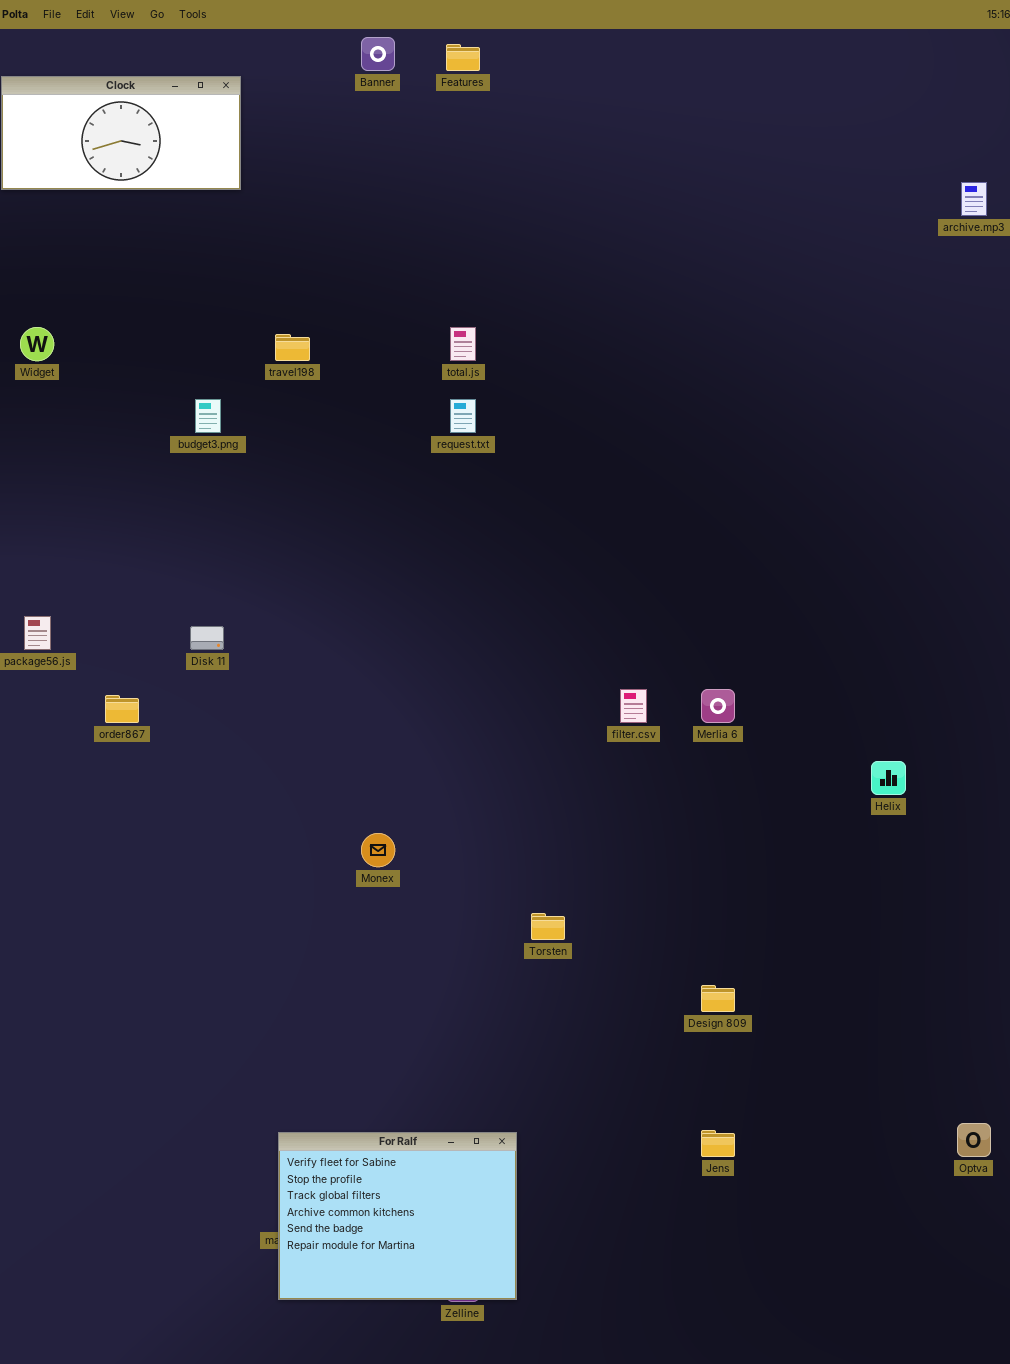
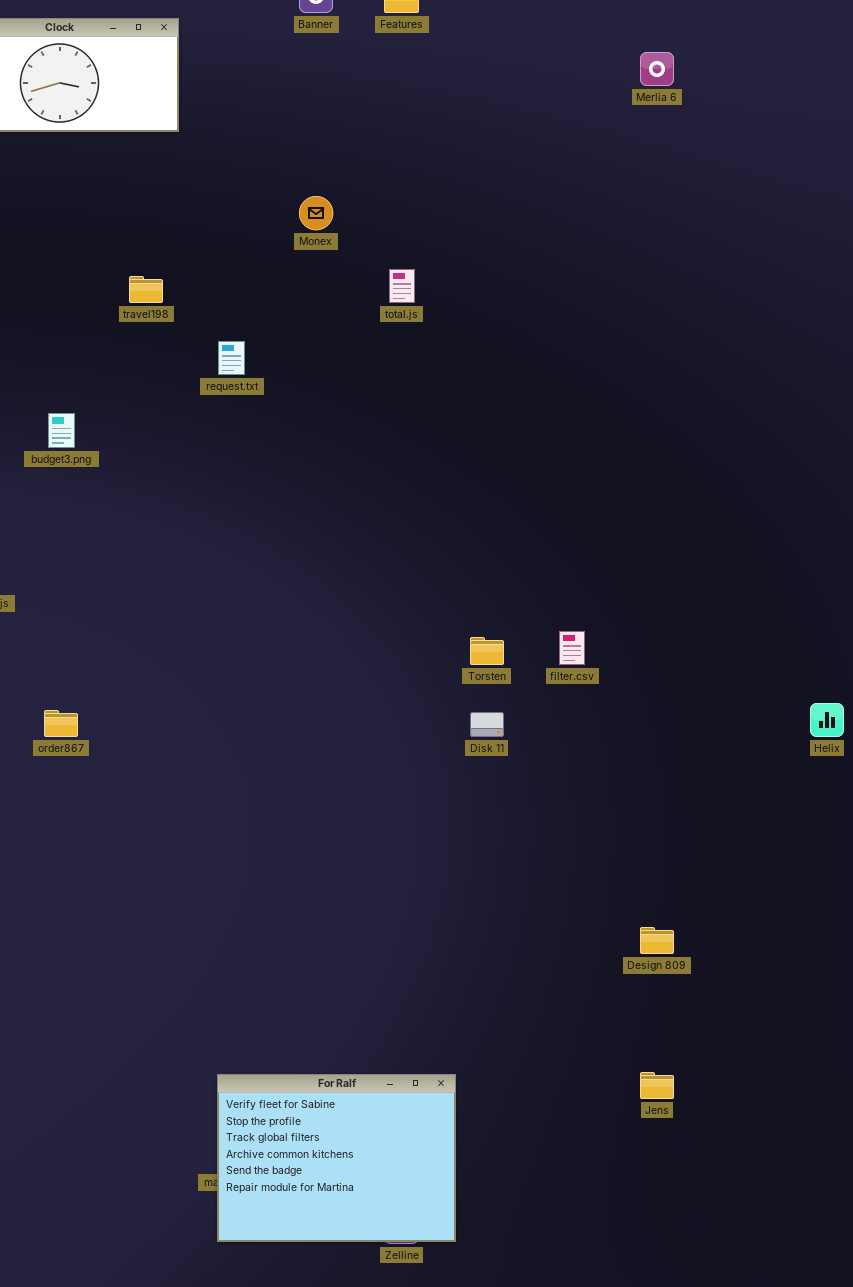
travel198: [275,334,310,361] -> [129,276,163,303], moved
budget3.png: [195,399,221,433] -> [48,413,75,448], moved
request.txt: [450,399,476,433] -> [218,341,245,375], moved
Disk 11: [190,626,224,650] -> [470,712,504,737], moved
Merlia 6: [701,689,735,723] -> [640,52,674,86], moved
order867: [105,695,139,723] -> [44,710,78,737], moved
Monex: [361,833,395,867] -> [299,196,333,230], moved
Torsten: [531,913,565,940] -> [470,637,504,665], moved

